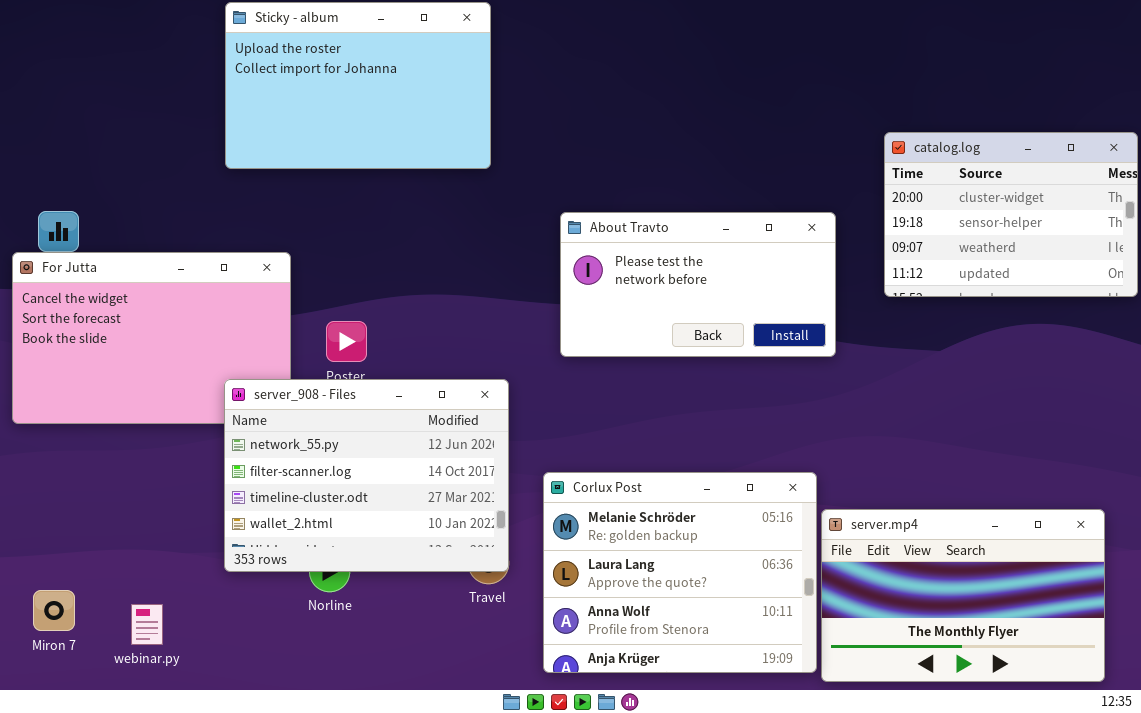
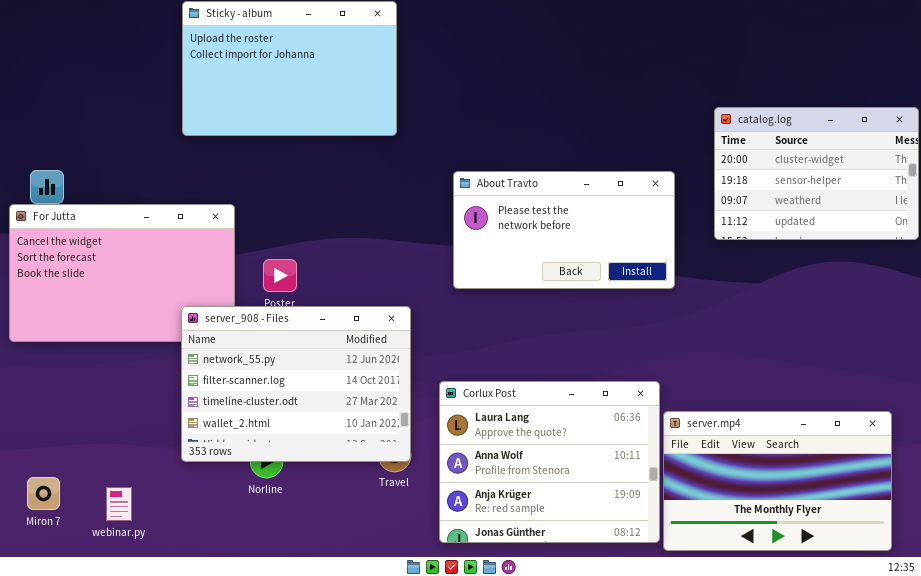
Corlux Post: [543,472,817,673] -> [439,381,660,543], scrolled down 1 row

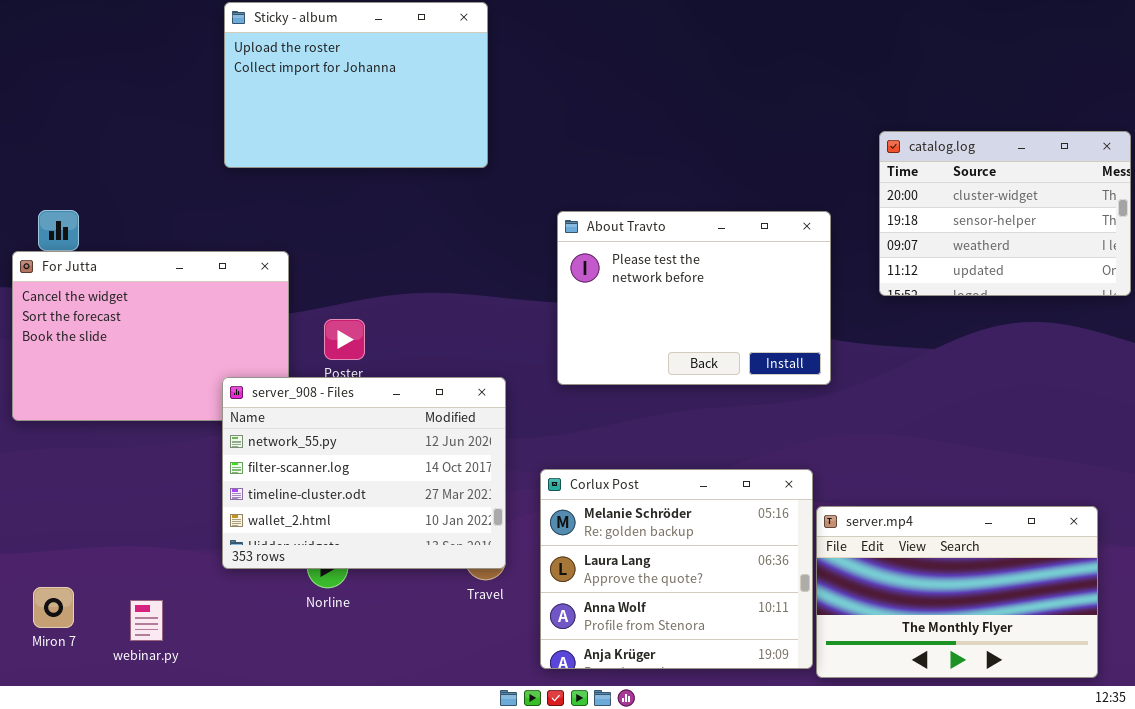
About Travto: [453,171,675,289] -> [557,211,831,385], resized
Corlux Post: [439,381,660,543] -> [540,469,813,669], scrolled up 1 row

